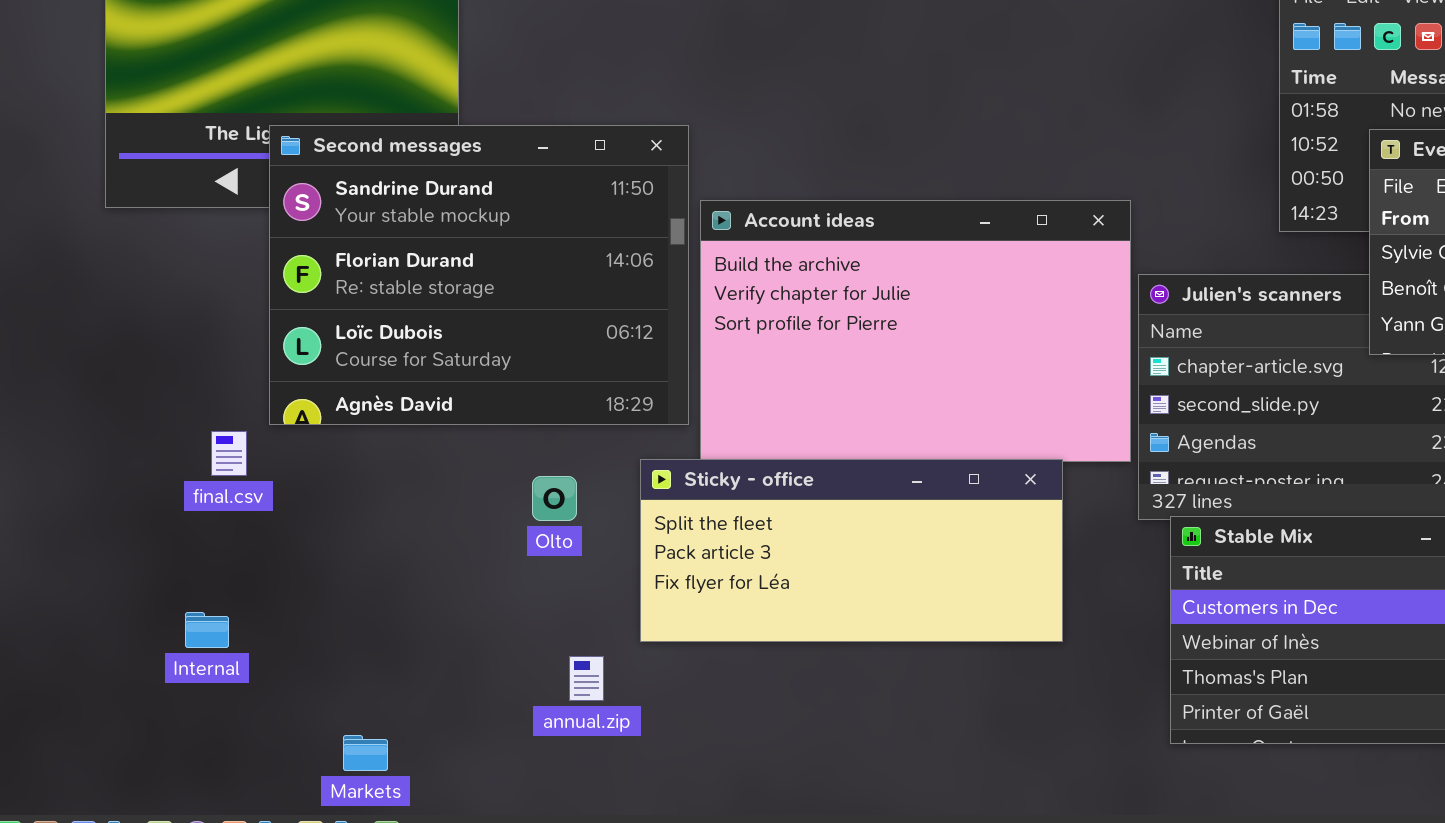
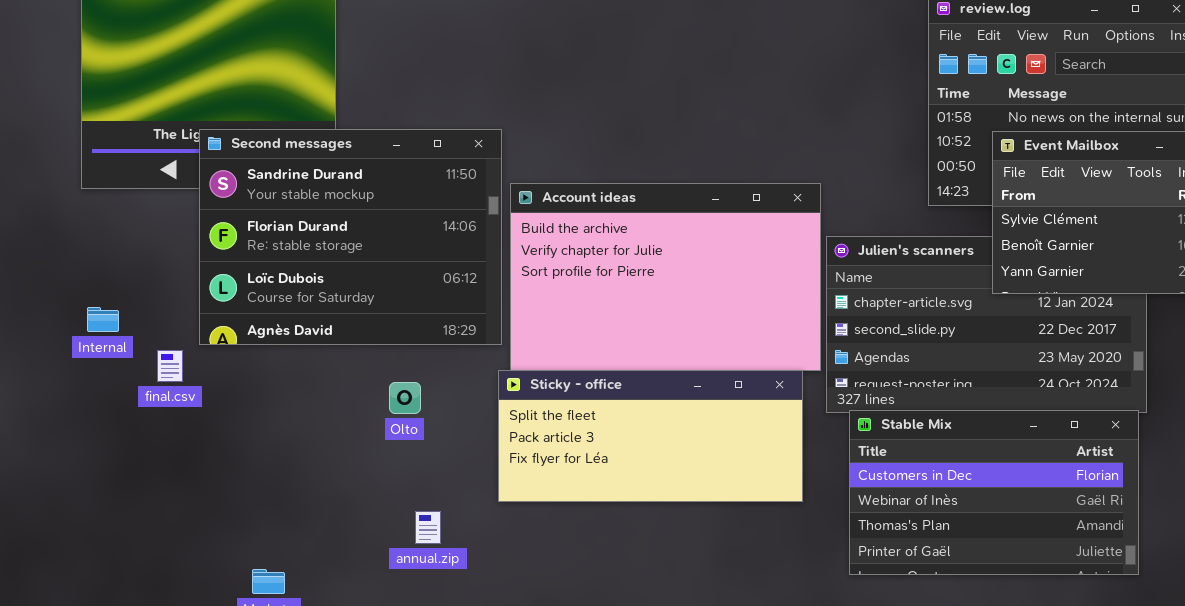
Sticky - office: [640,459,1063,642] -> [498,370,803,502], moved
Internal: [185,612,229,648] -> [87,307,119,332], moved

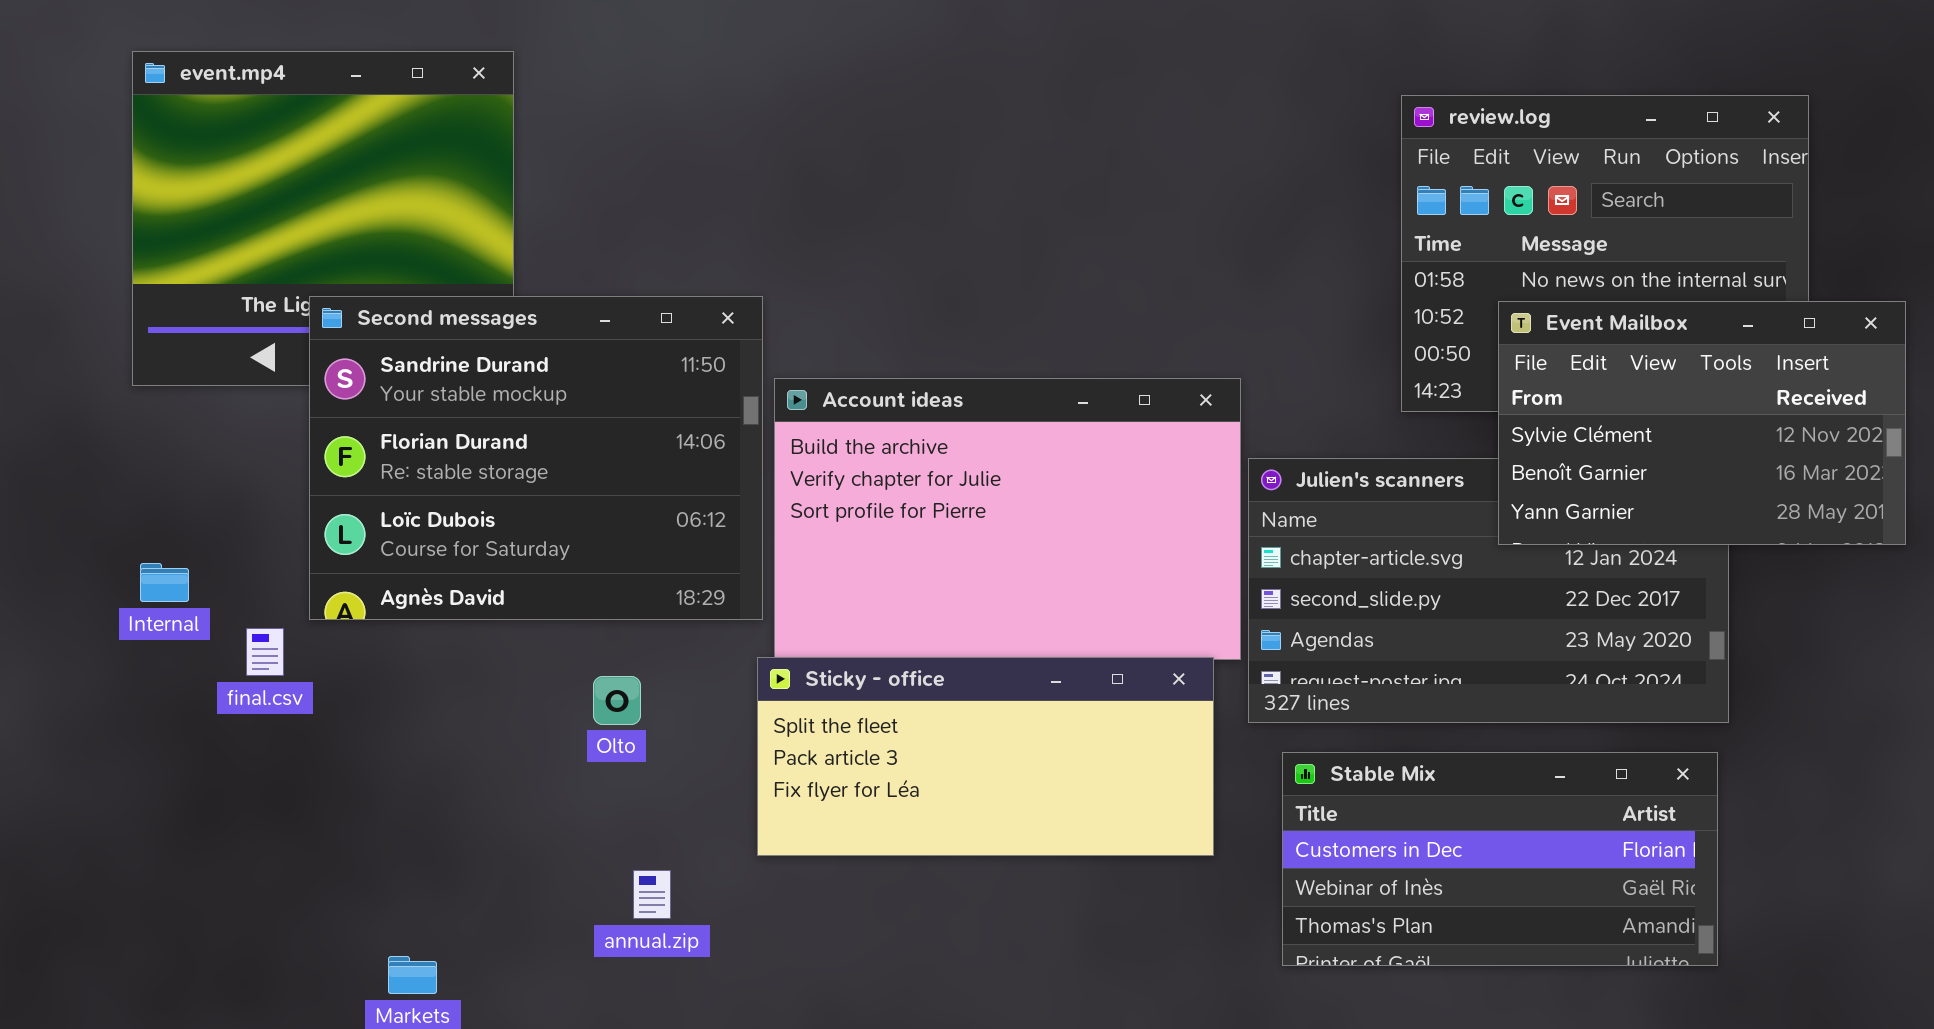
Stable Mix: [849,410,1139,575] -> [1282,752,1718,966], resized

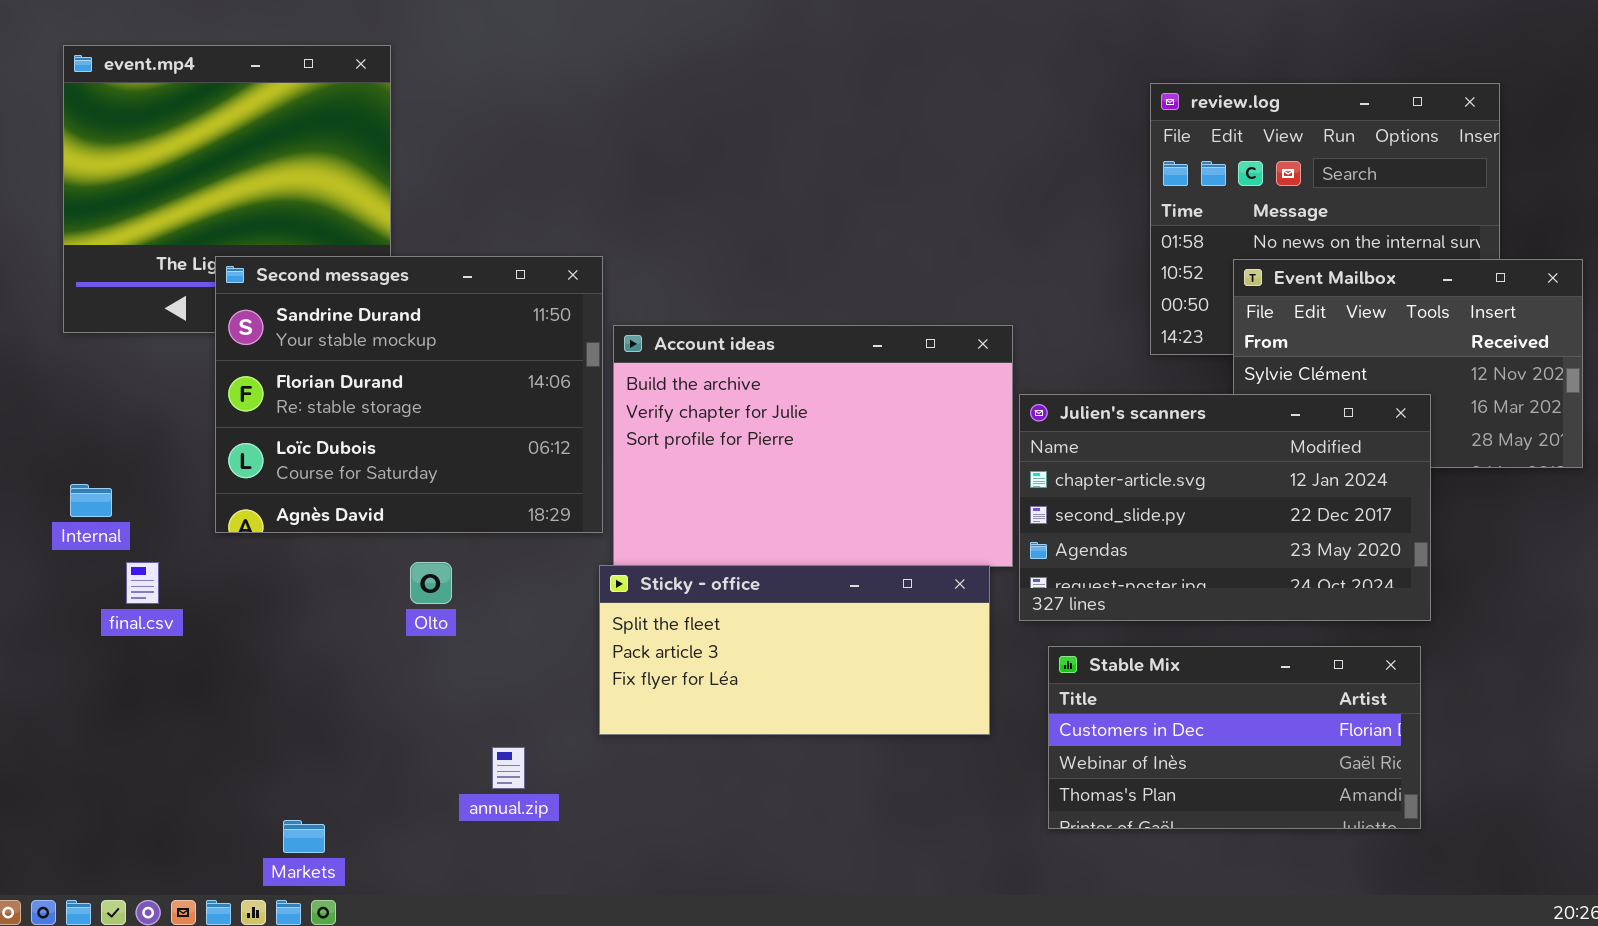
Julien's scanners: [1248,458,1729,723] -> [1019,394,1431,621], raised
final.csv: [246,628,284,676] -> [126,562,159,604], moved
Olto: [593,676,641,725] -> [410,562,452,604], moved

